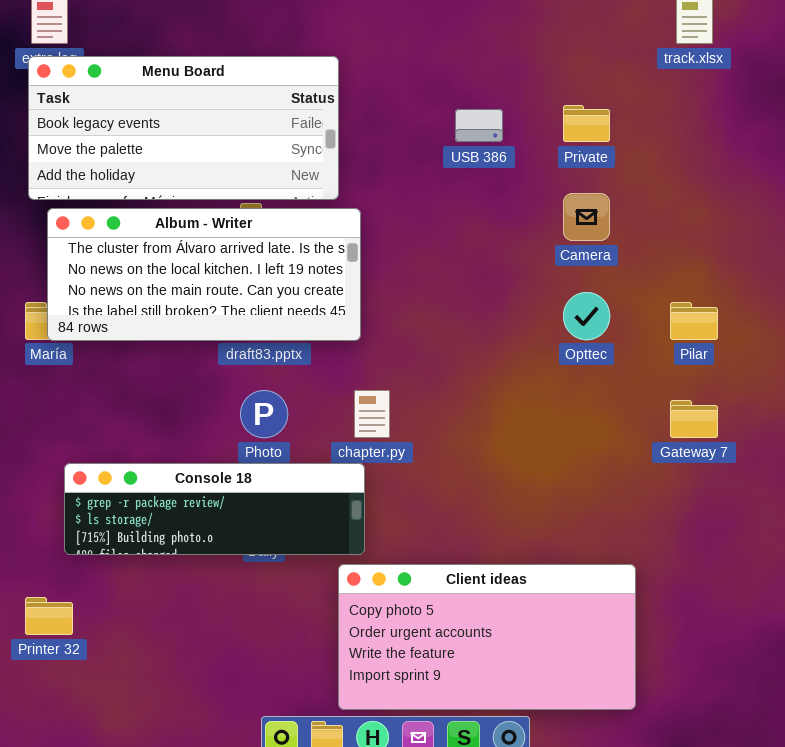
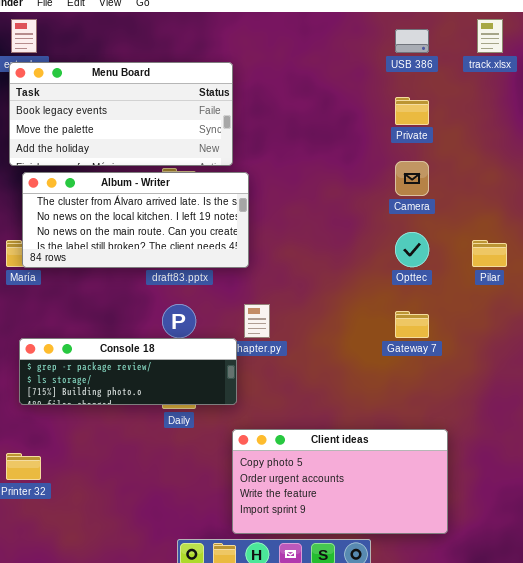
USB 386: [455,109,503,142] -> [395,29,429,53], moved
Gateway 7: [670,400,718,438] -> [395,311,429,338], moved
Console 18: [64,463,365,555] -> [19,338,237,405], moved

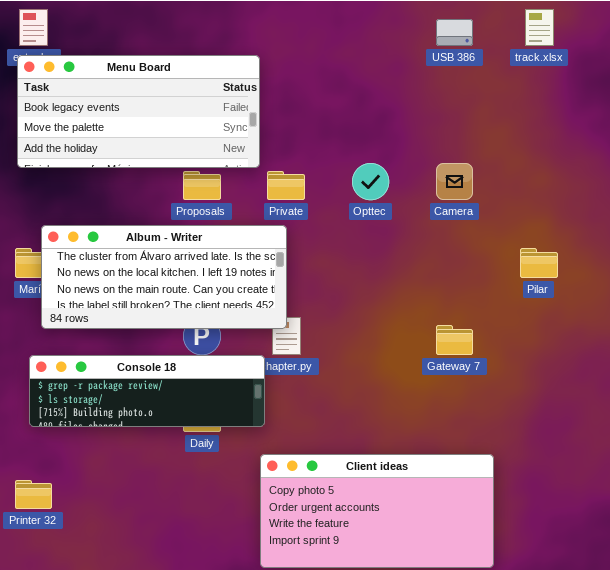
Private: [395,97,429,125] -> [267,171,305,200], moved
Album - Writer: [22,172,249,268] -> [41,225,287,329], moved
Opttec: [395,232,429,267] -> [352,163,389,200], moved

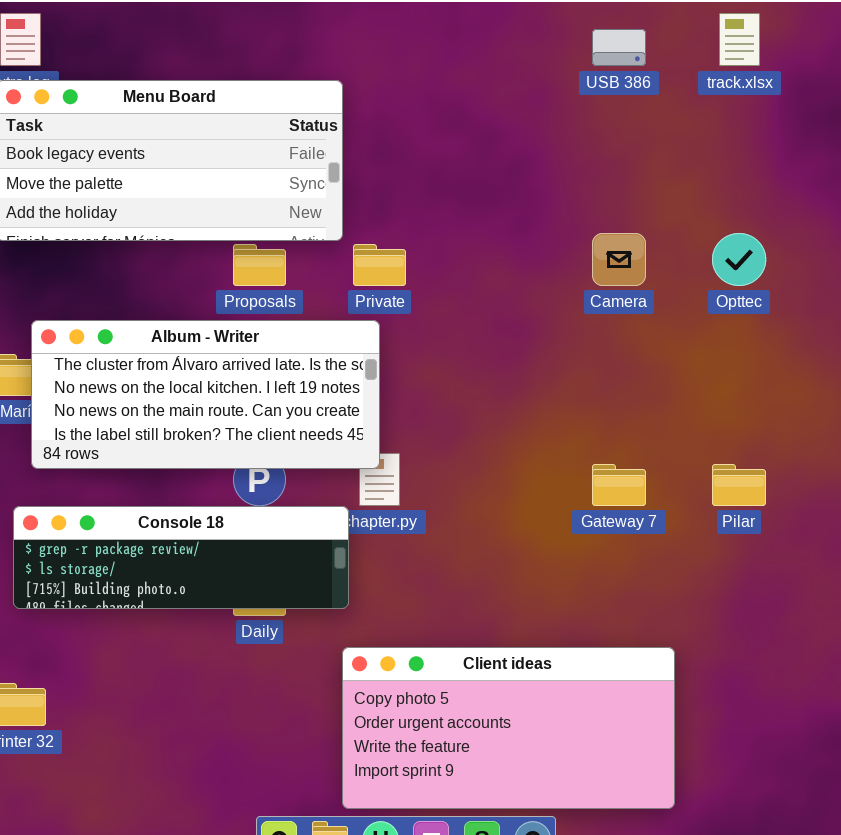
Opttec: [352,163,389,200] -> [712,233,766,286], moved
Pilar: [520,248,558,278] -> [712,464,766,506], moved

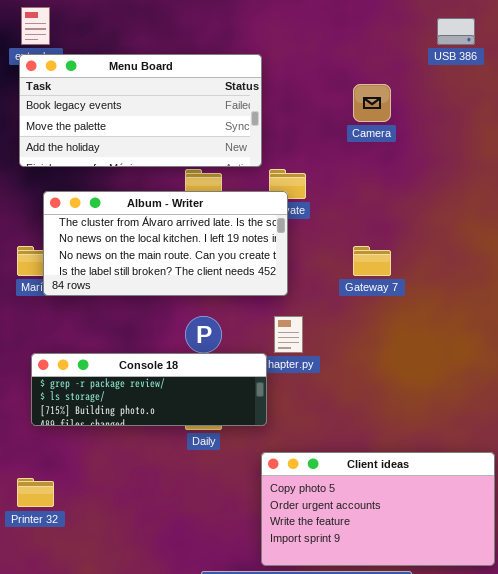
Camera: [592,233,646,286] -> [353,84,391,122], moved
Album - Writer: [31,320,380,469] -> [43,191,288,296], moved
Gateway 7: [592,464,646,506] -> [353,246,391,276], moved

